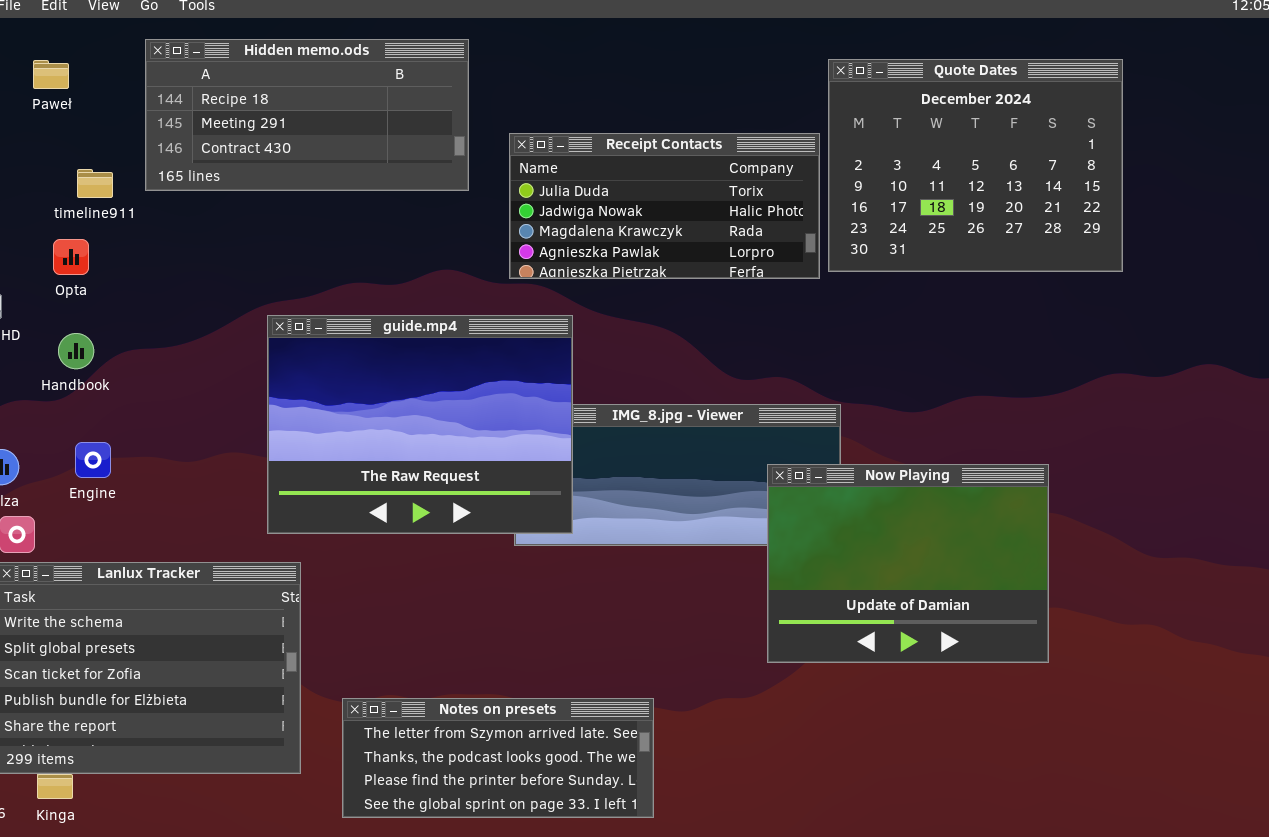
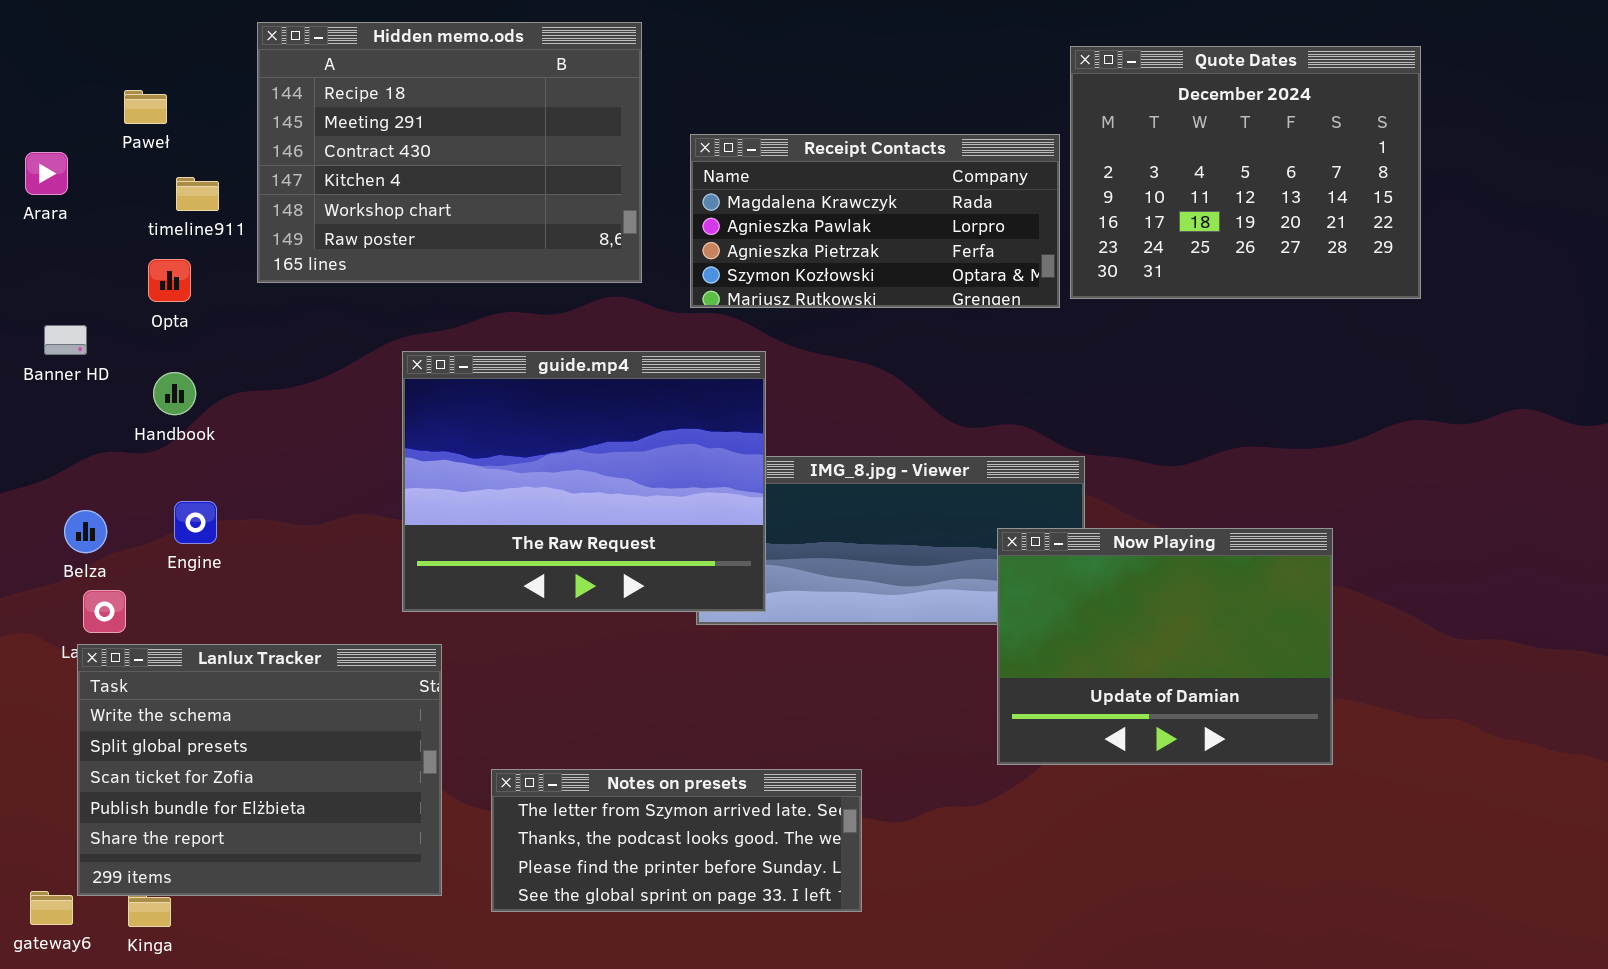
Hidden memo.ods: [145,39,469,191] -> [257,22,642,283], resized
Paweł: [33,60,69,89] -> [124,90,167,124], moved
Receipt Contacts: [509,133,820,279] -> [690,134,1060,308], scrolled down 2 rows
Notes on presets: [342,698,654,818] -> [491,769,862,912], moved

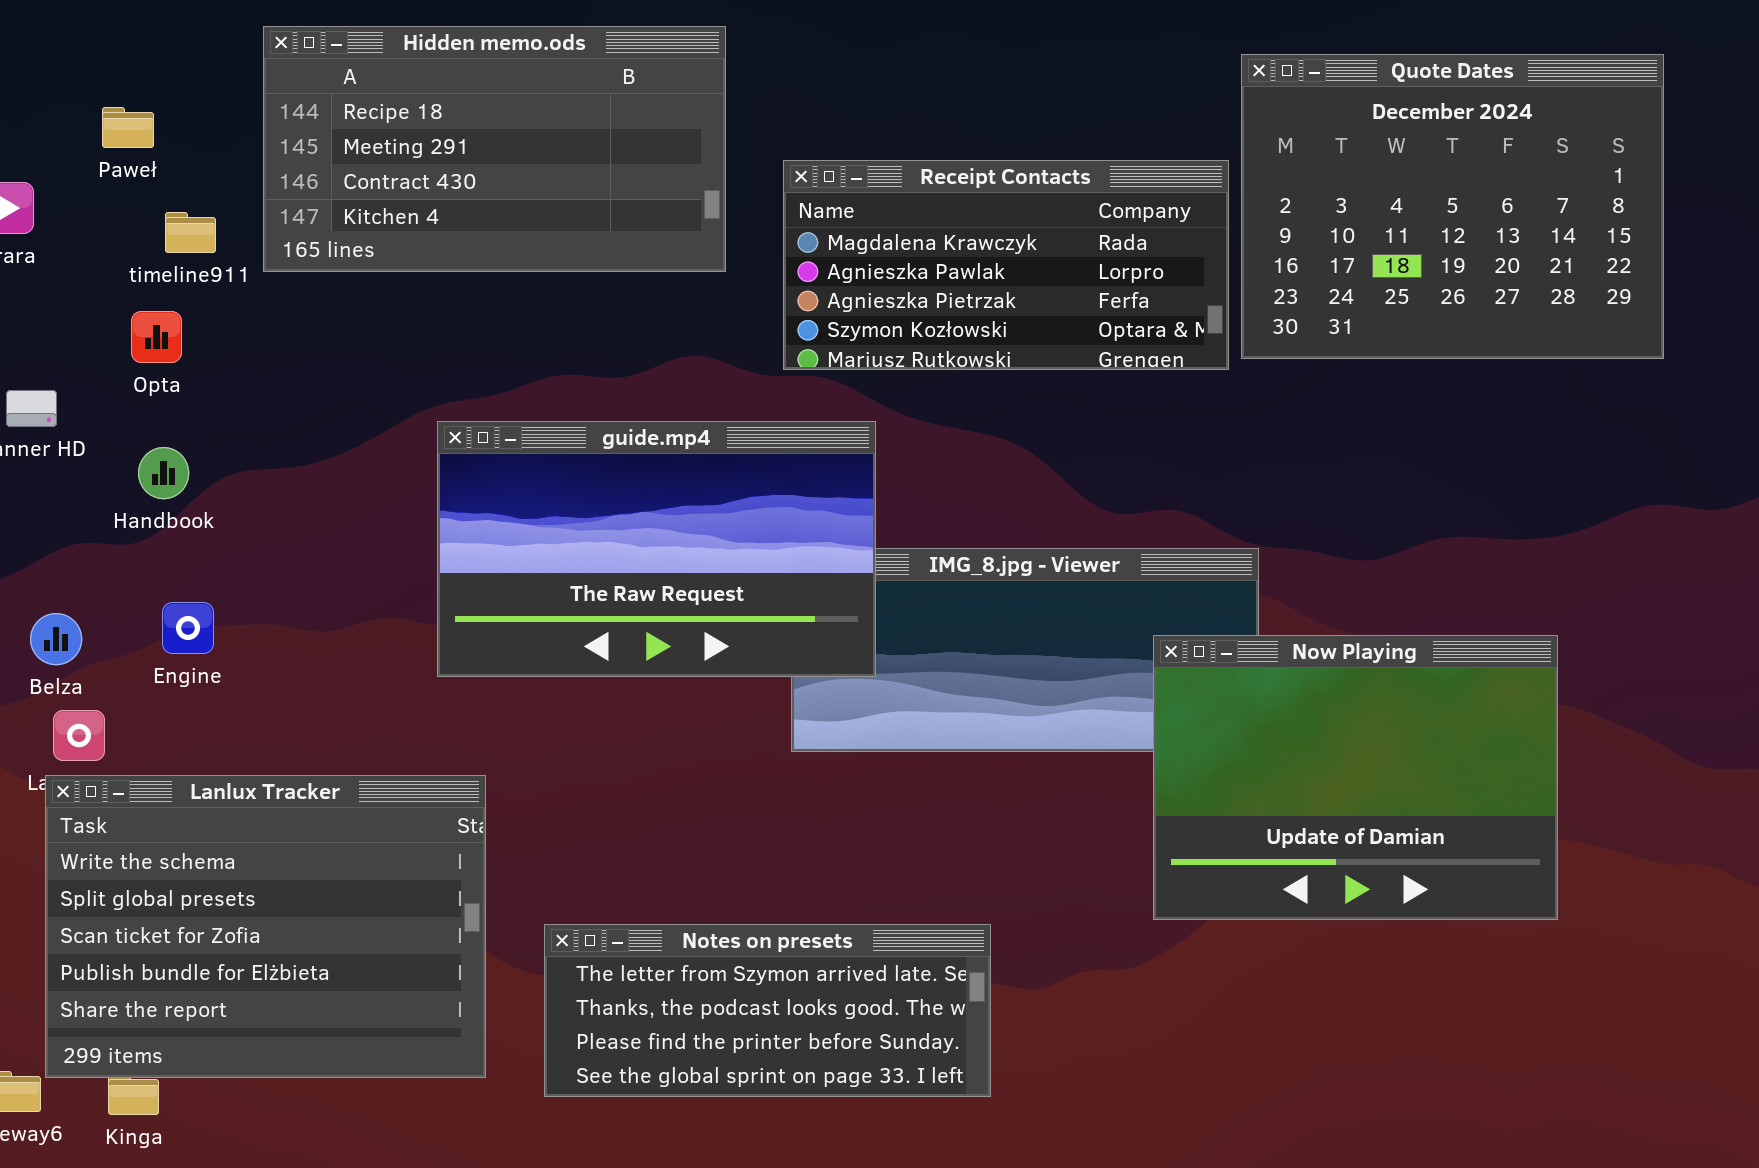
Hidden memo.ods: [257,22,642,283] -> [263,26,726,272], resized
guide.mp4: [402,351,766,612] -> [437,421,876,677], resized

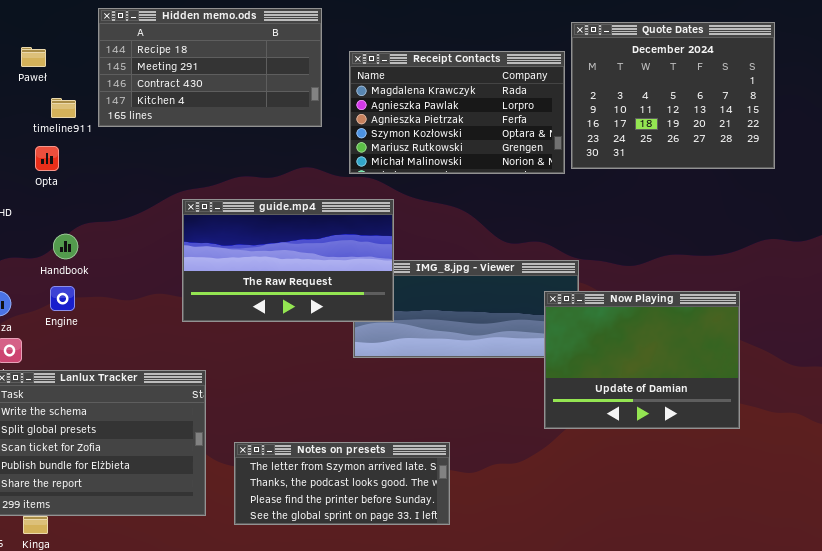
Receipt Contacts: [783,160,1229,370] -> [349,51,565,174], resized
Handbook: [138,447,189,499] -> [53,234,78,259], moved
Now Playing: [1153,635,1558,920] -> [544,291,740,429], moved

